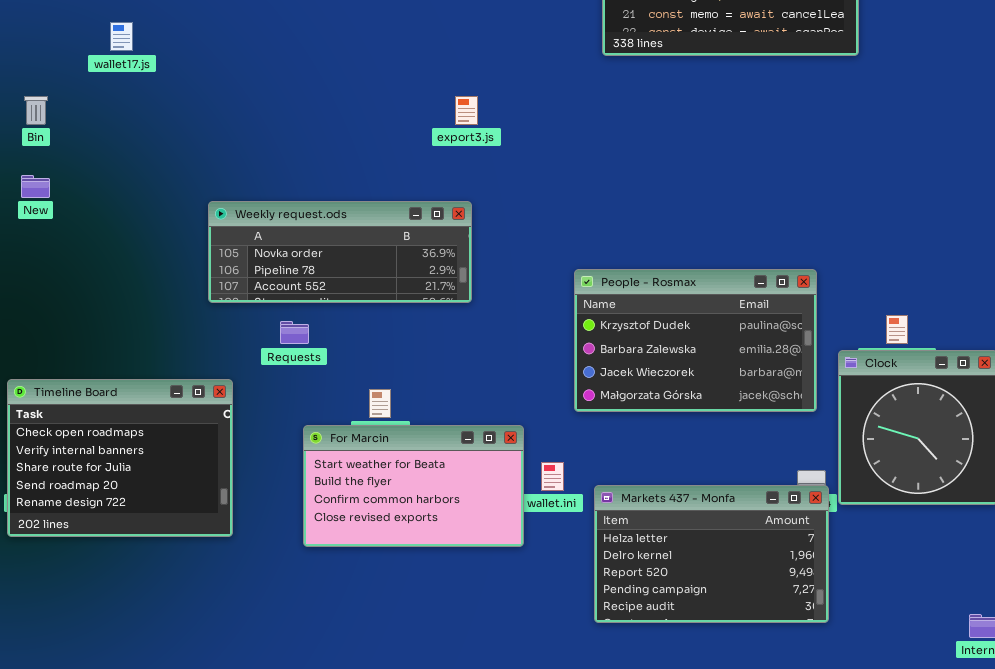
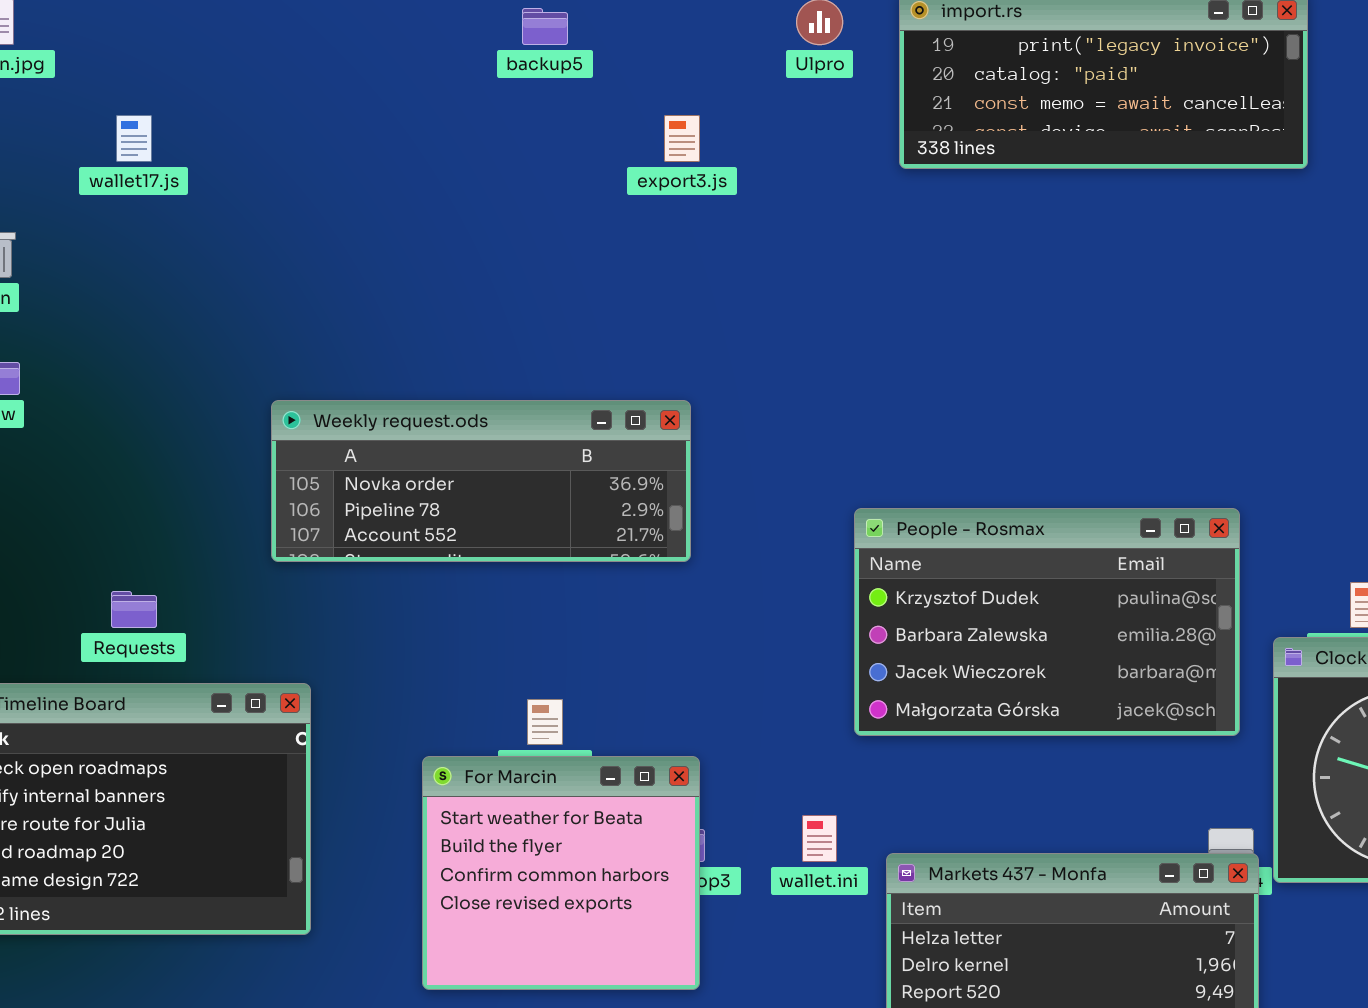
export3.js: [455,96,478,125] -> [664,115,700,162], moved
Requests: [280,321,309,344] -> [111,591,157,628], moved
For Marcin: [303,425,524,547] -> [422,756,700,990], resized

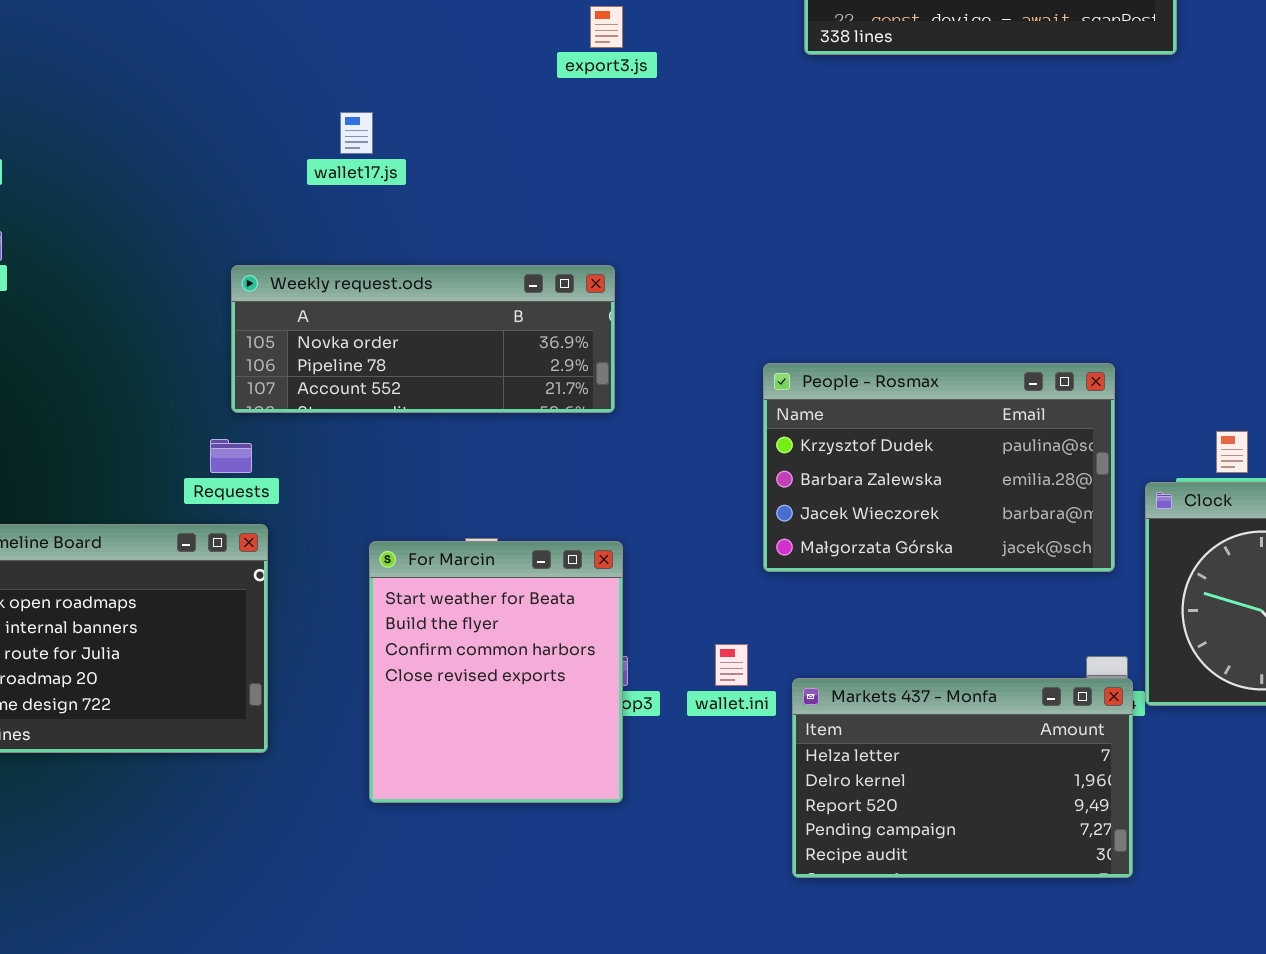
wallet17.js: [116,115,152,162] -> [340,112,373,154], moved
Requests: [111,591,157,628] -> [210,439,252,473], moved
For Marcin: [422,756,700,990] -> [369,541,623,803], resized

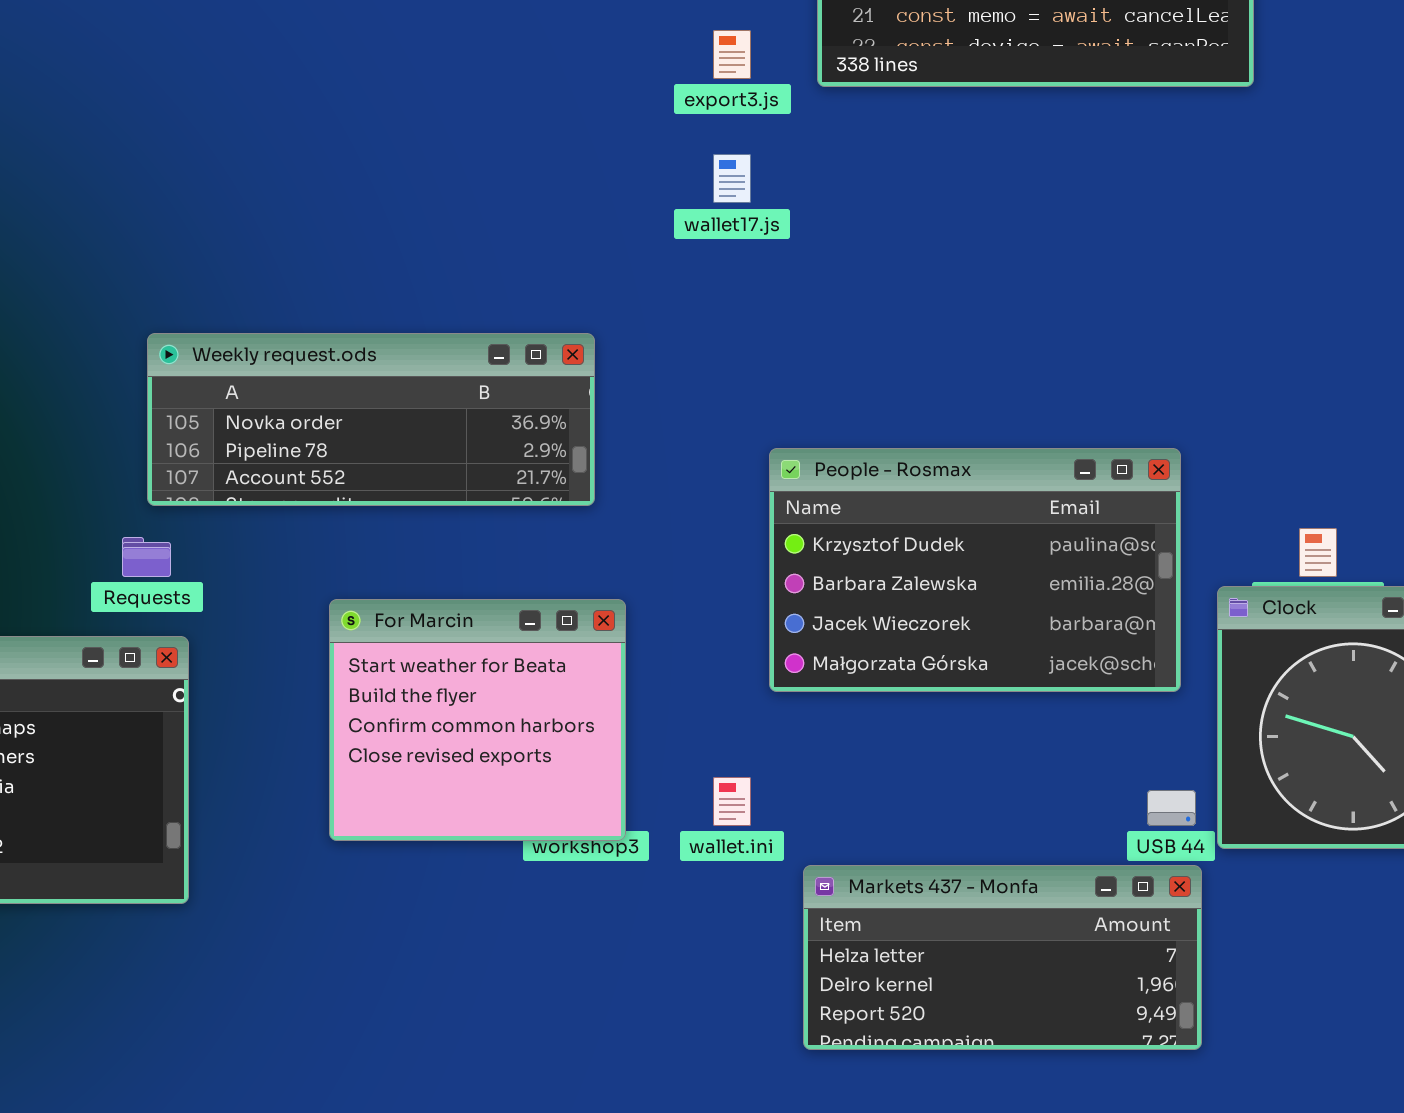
export3.js: [590,6,623,48] -> [713,30,751,79], moved
wallet17.js: [340,112,373,154] -> [713,154,751,203], moved
For Marcin: [369,541,623,803] -> [329,599,626,841], moved, resized
Markets 437 - Monfa: [792,678,1133,878] -> [803,865,1202,1050], resized

